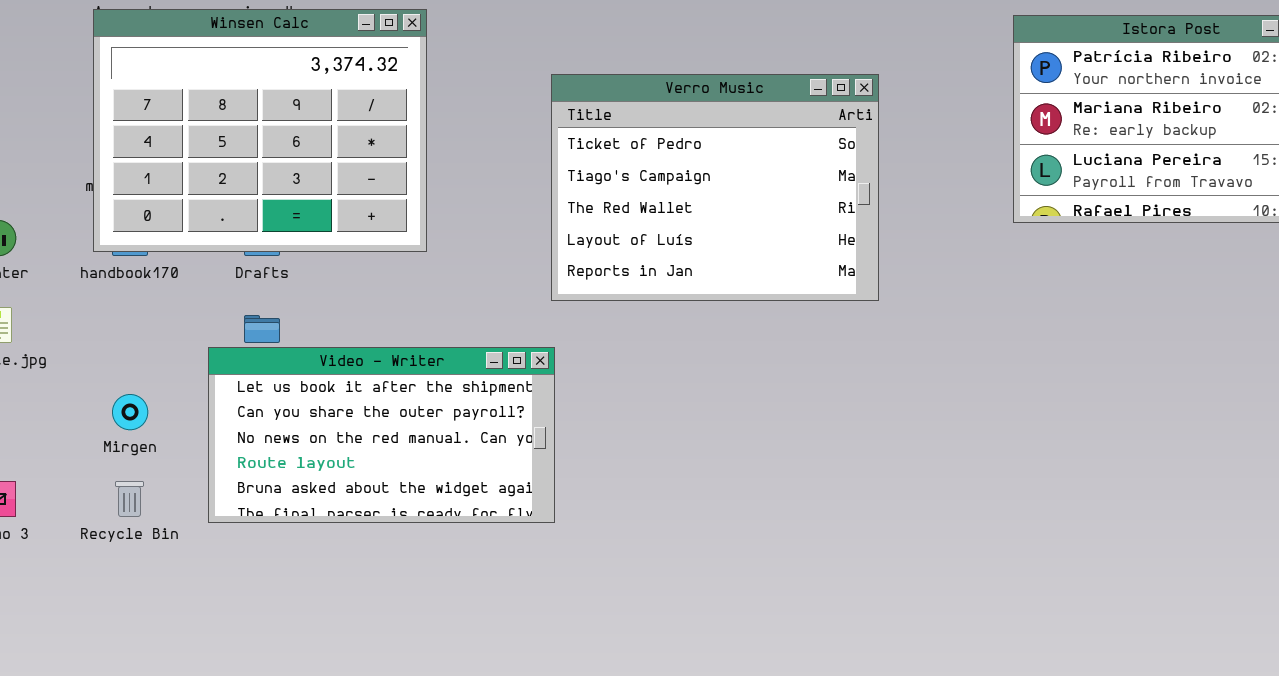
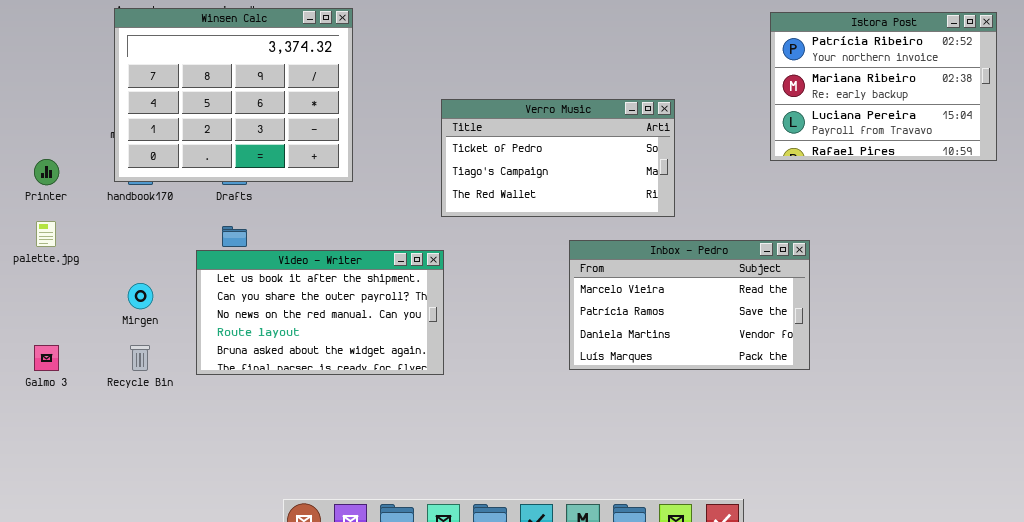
Verro Music: [551,74,879,301] -> [441,99,675,217], resized
Inbox - Pedro: none -> [569,240,810,370], opened

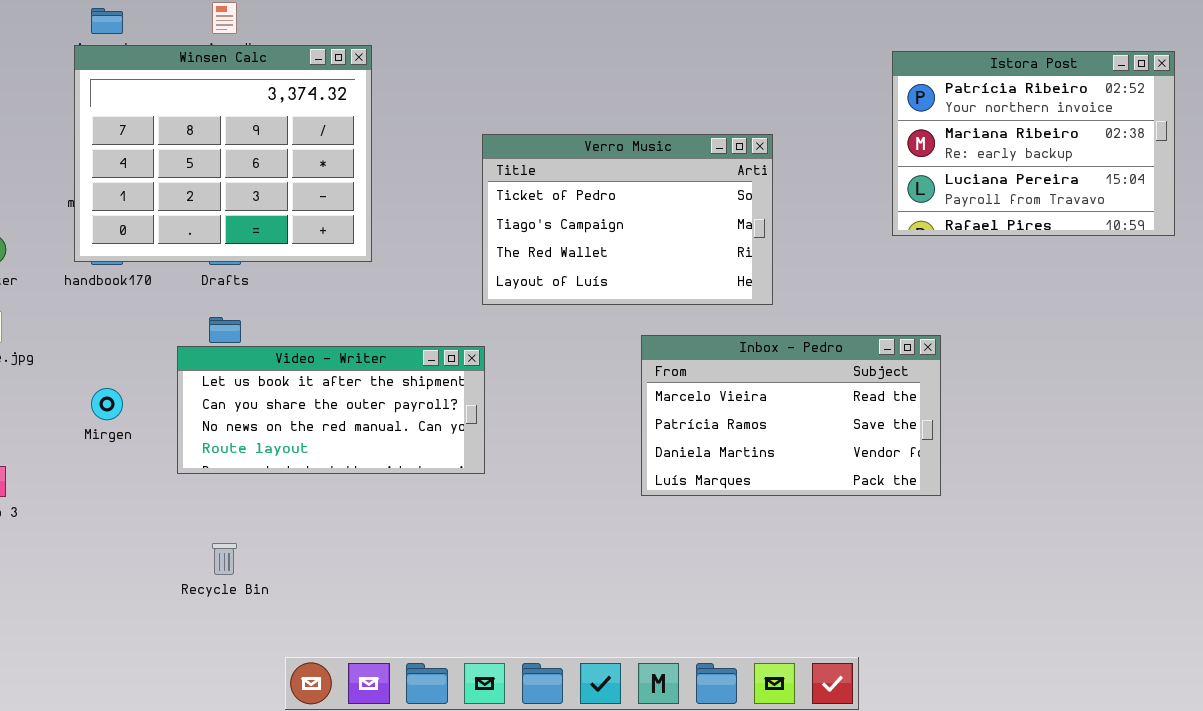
Verro Music: [441,99,675,217] -> [482,134,773,305], resized
Video - Writer: [196,250,444,375] -> [177,346,485,474], resized
Recycle Bin: [130,345,150,371] -> [212,543,237,575], moved

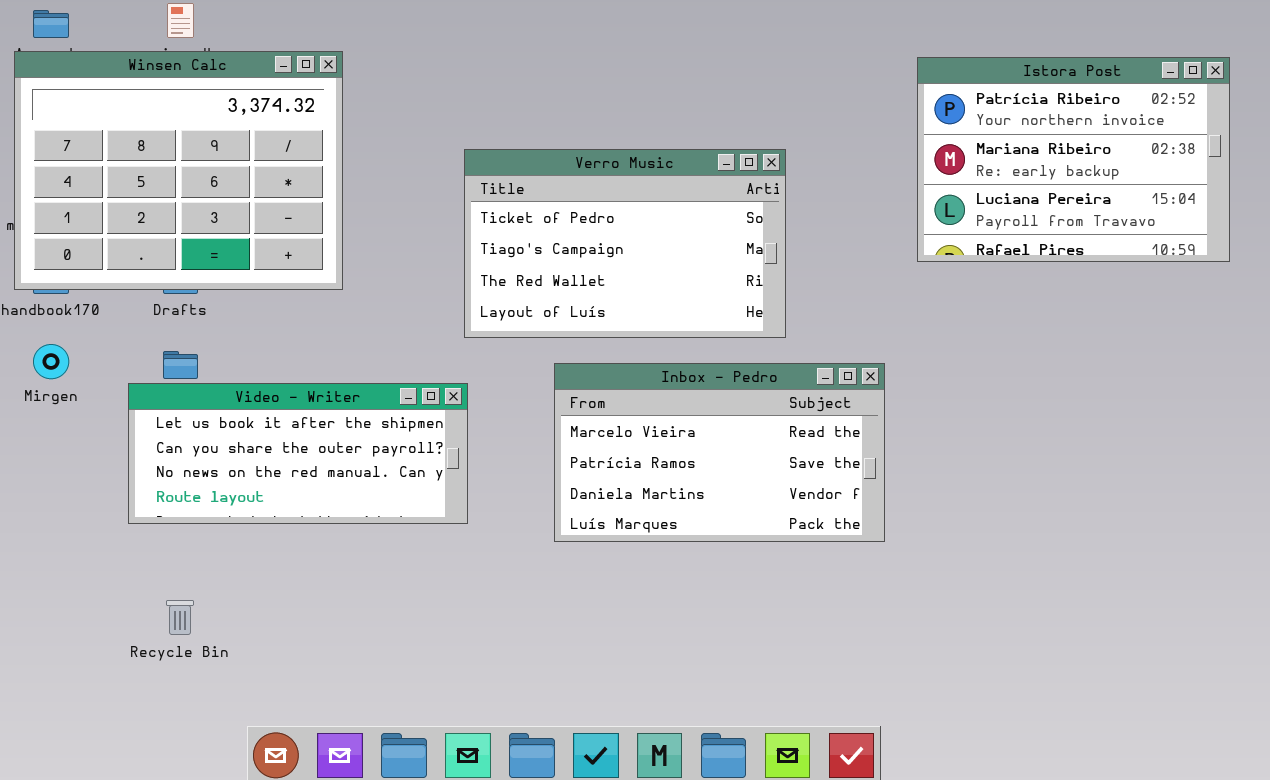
Inbox - Pedro: [641,335,941,496] -> [554,363,885,542], moved
Mirgen: [91,388,123,420] -> [33,344,69,379], moved

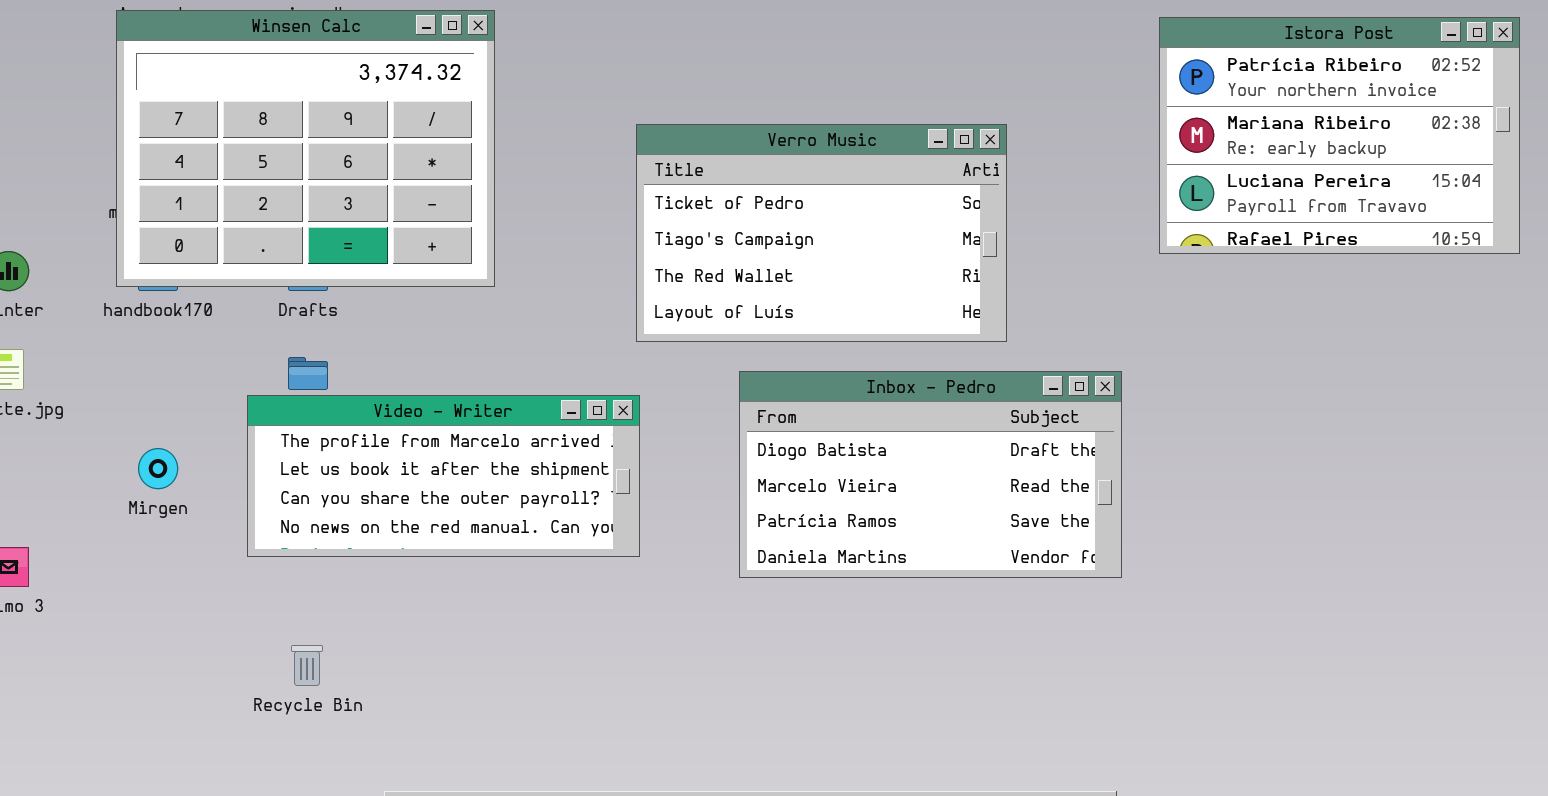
Mirgen: [33,344,69,379] -> [138,448,178,489], moved
Inbox - Pedro: [554,363,885,542] -> [739,371,1122,578], scrolled up 1 row
Video - Writer: [128,383,468,524] -> [247,395,640,557], scrolled up 1 row

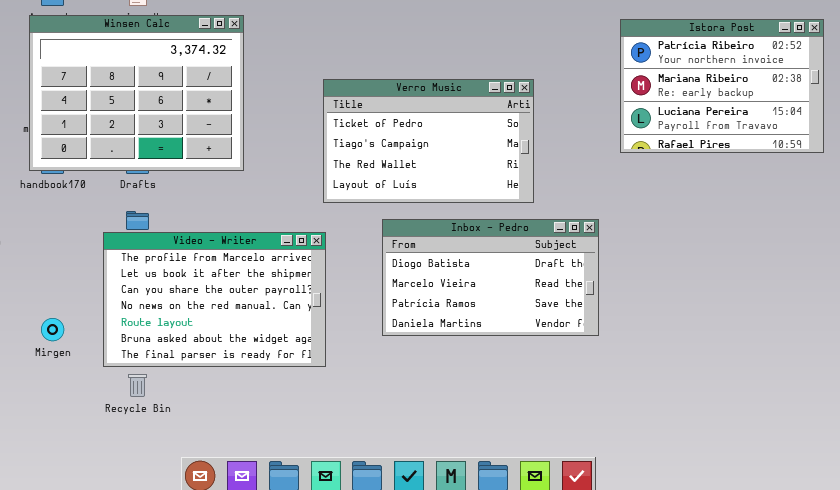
Video - Writer: [247,395,640,557] -> [103,232,326,367], resized
Mirgen: [138,448,178,489] -> [41,318,64,341], moved

